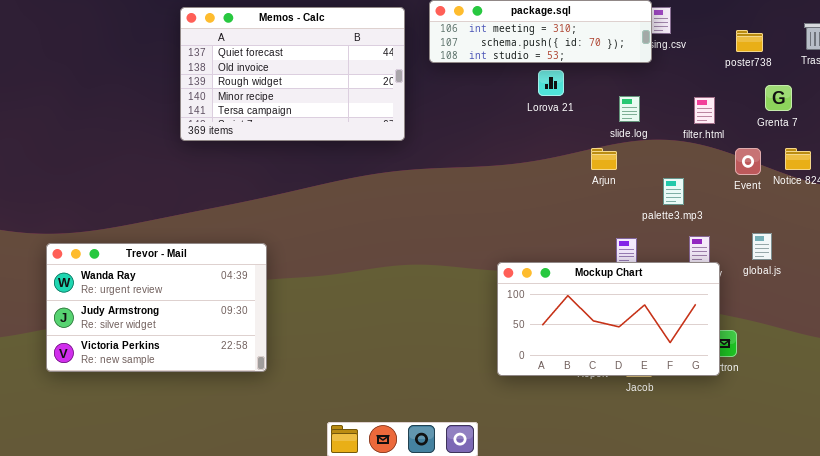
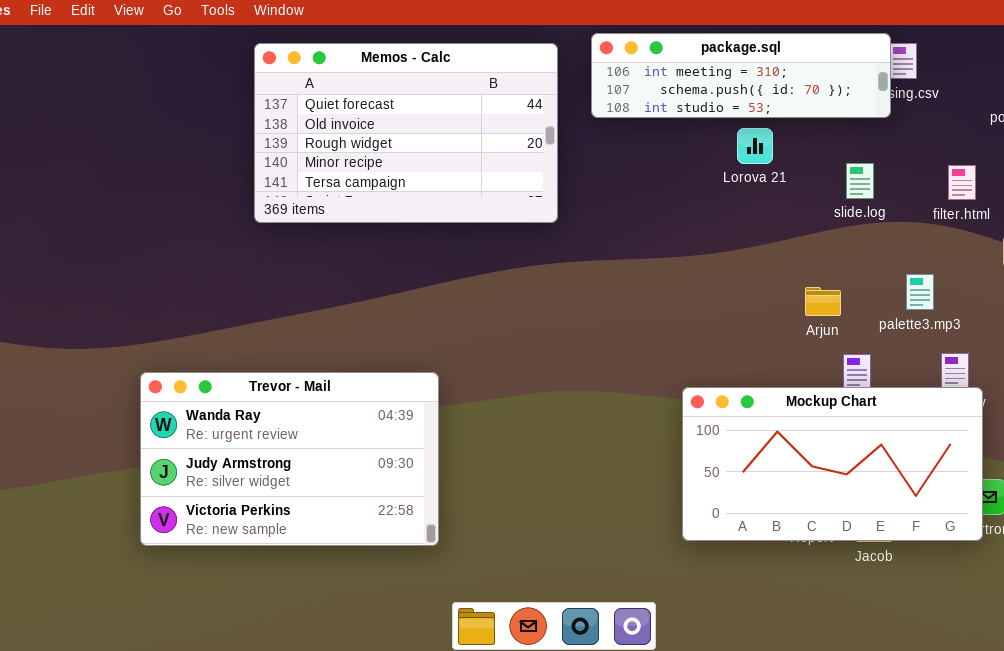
Arjun: [591,148,617,170] -> [805,287,841,316], moved
Trevor - Mail: [46,243,267,372] -> [140,372,439,546], moved

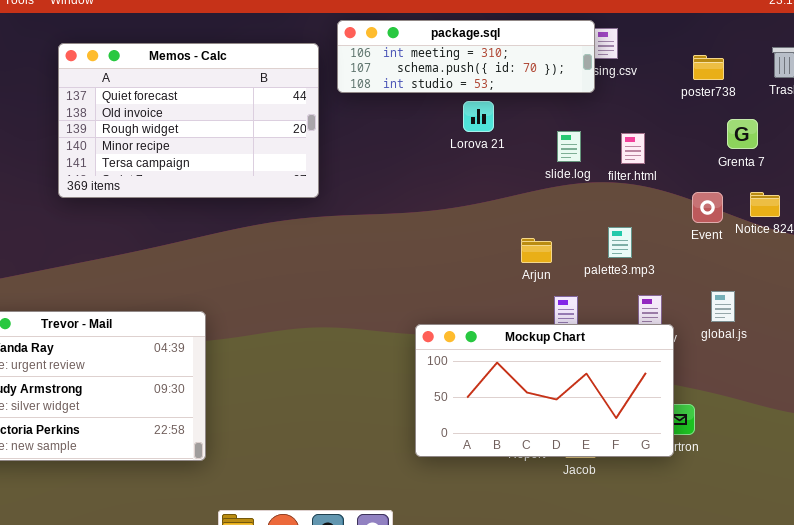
Memos - Calc: [254,43,558,223] -> [58,43,319,198], moved
filter.html: [948,165,976,200] -> [621,133,645,164], moved

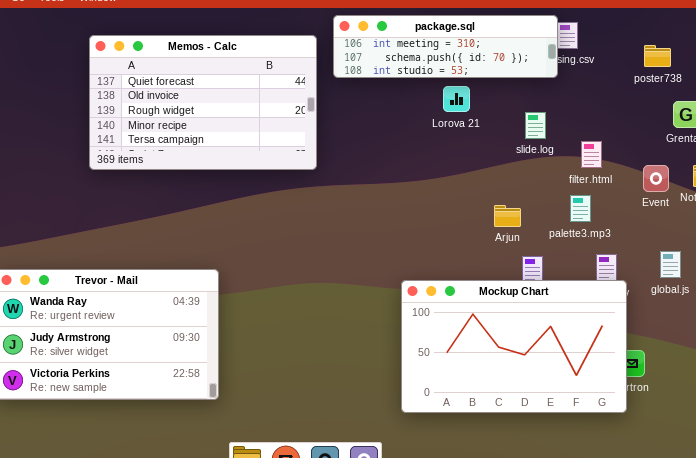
filter.html: [621,133,645,164] -> [581,141,602,168], moved
Mockup Chart: [415,324,674,457] -> [401,280,627,413], resized

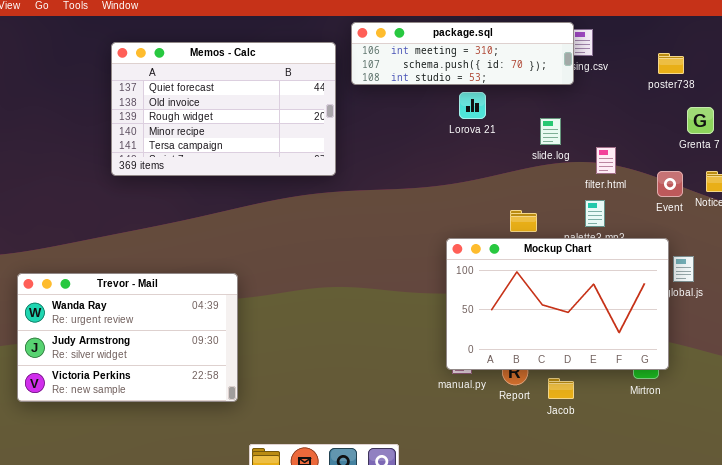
Mockup Chart: [401,280,627,413] -> [446,238,669,370], moved

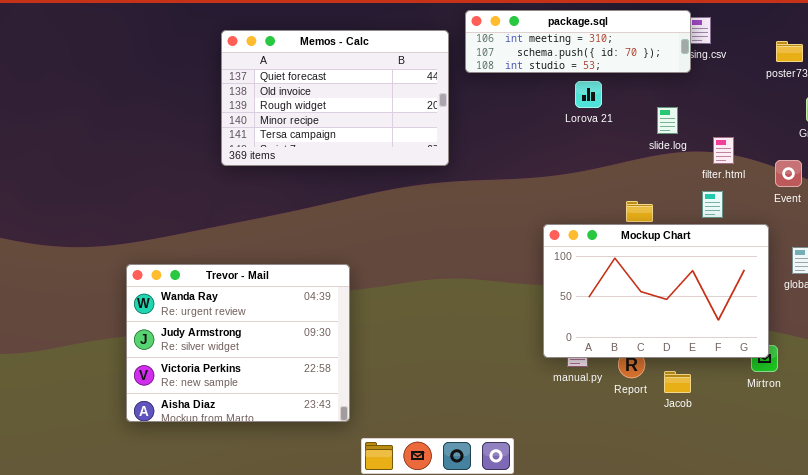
Mockup Chart: [446,238,669,370] -> [543,224,769,358], moved
Trevor - Mail: [17,273,238,402] -> [126,264,350,422], resized

